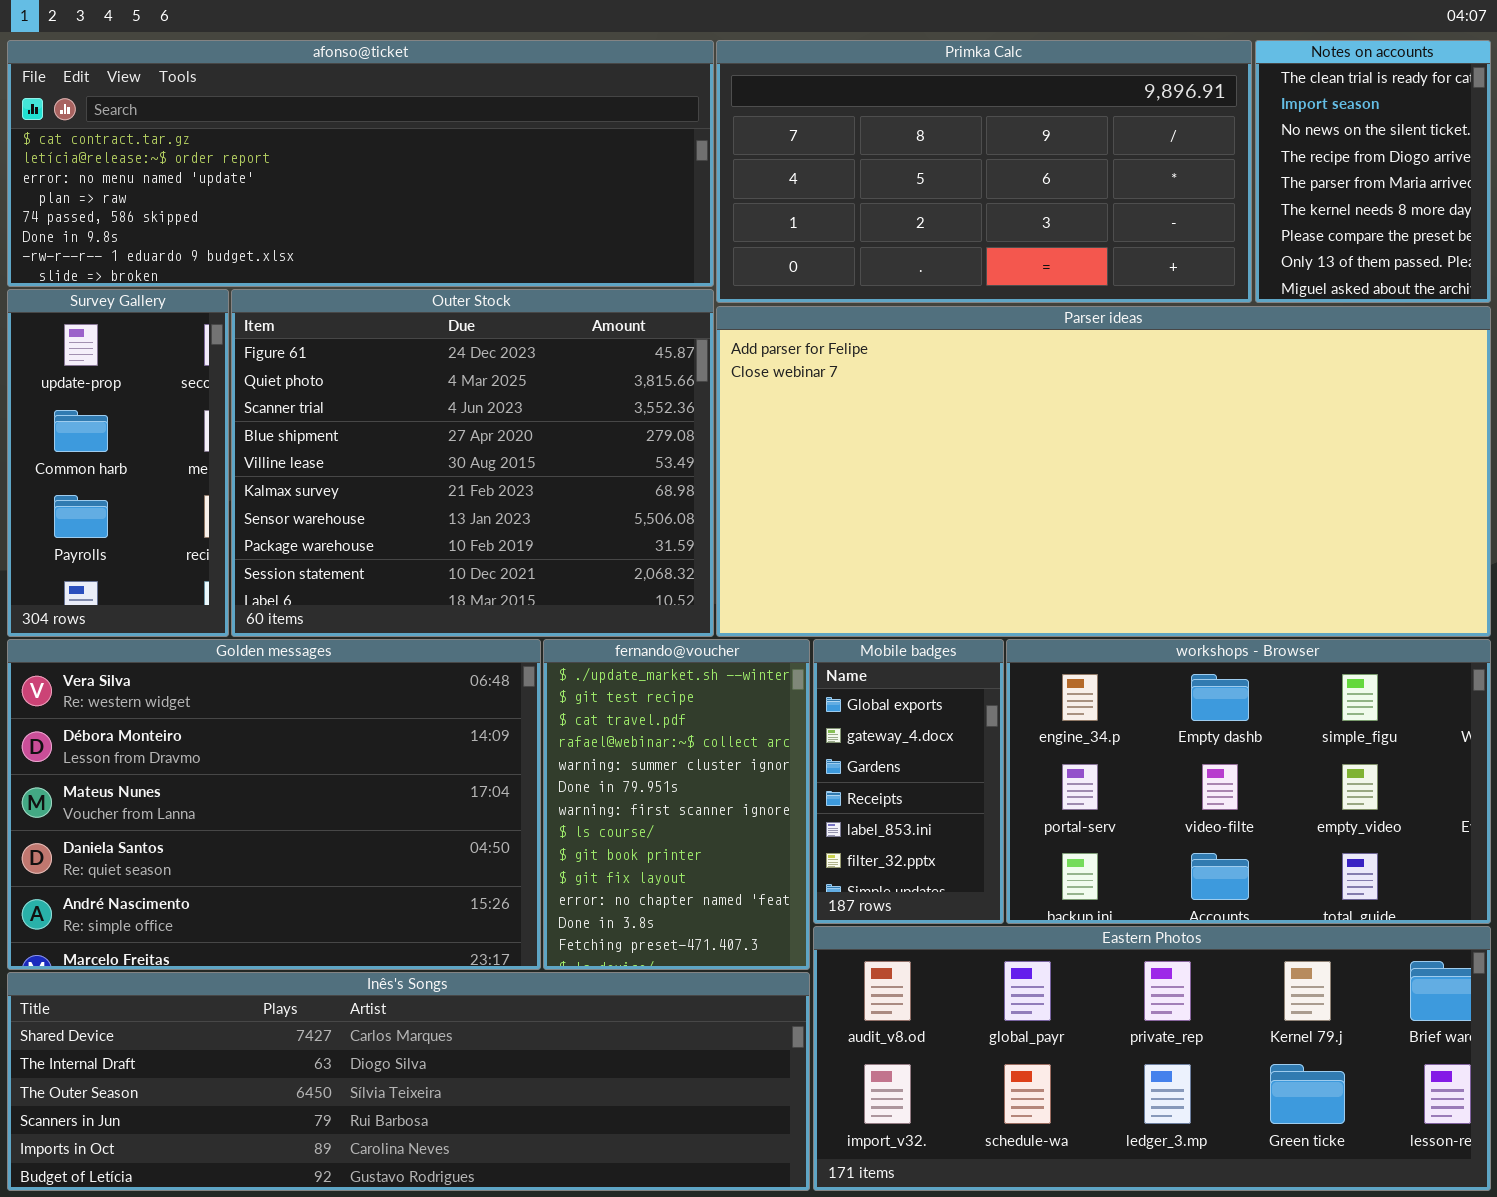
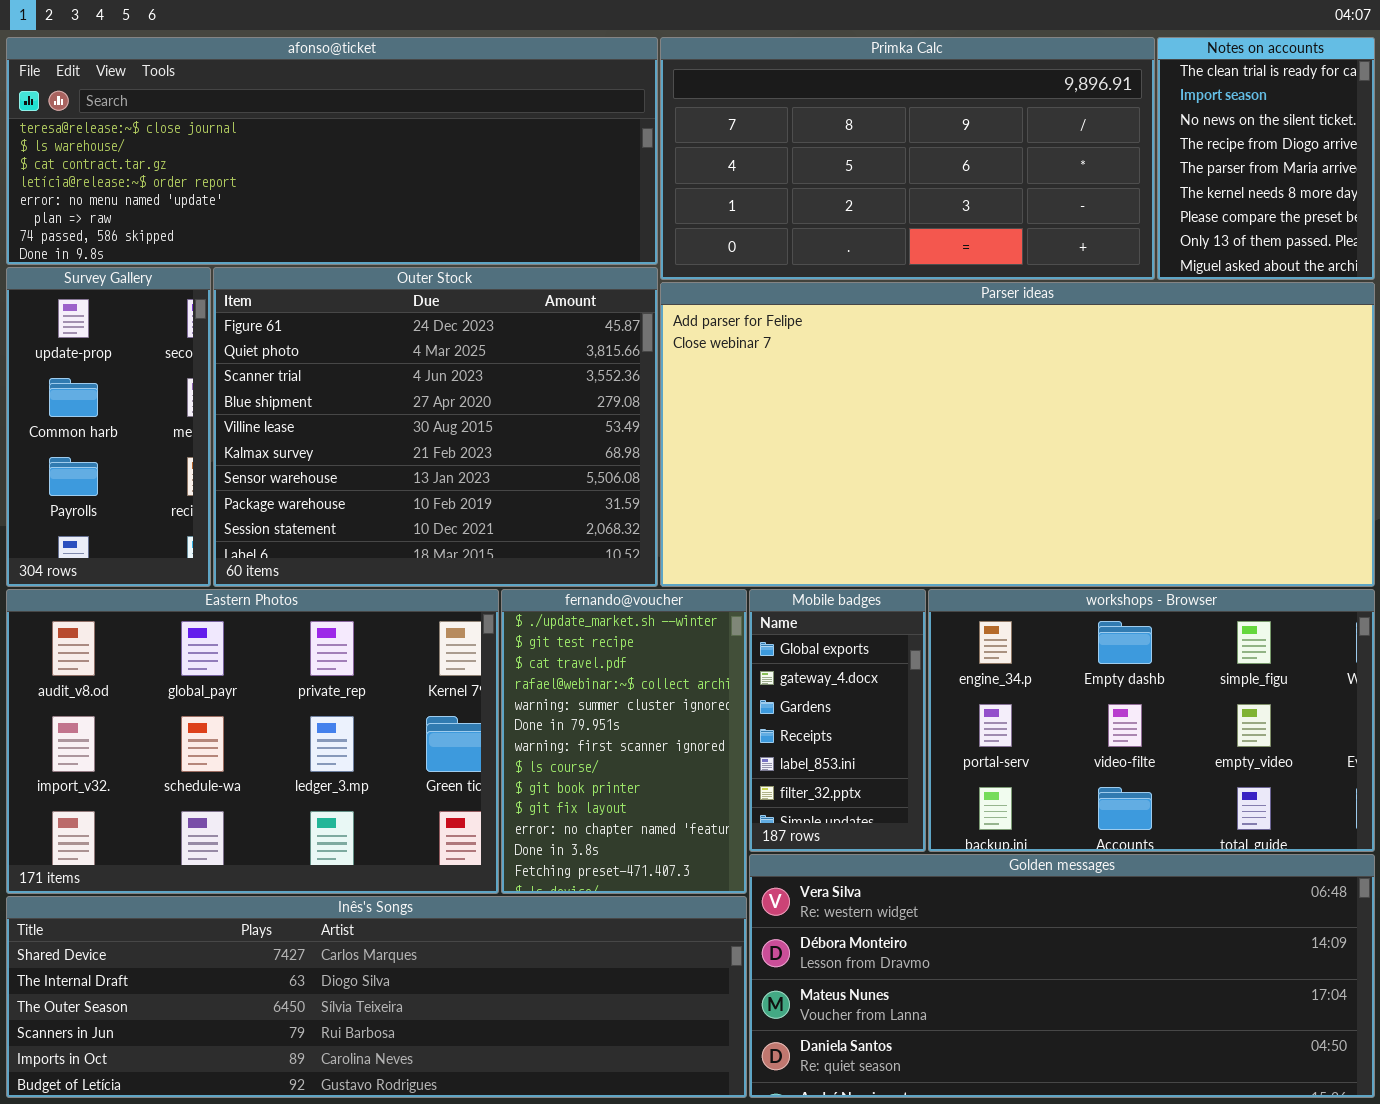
afonso@ticket: [7,40,714,287] -> [6,37,658,265], scrolled up 2 rows
Golden messages: [7,639,541,970] -> [749,854,1375,1098], moved, resized
Eastern Photos: [813,926,1491,1191] -> [6,589,499,894], moved, resized

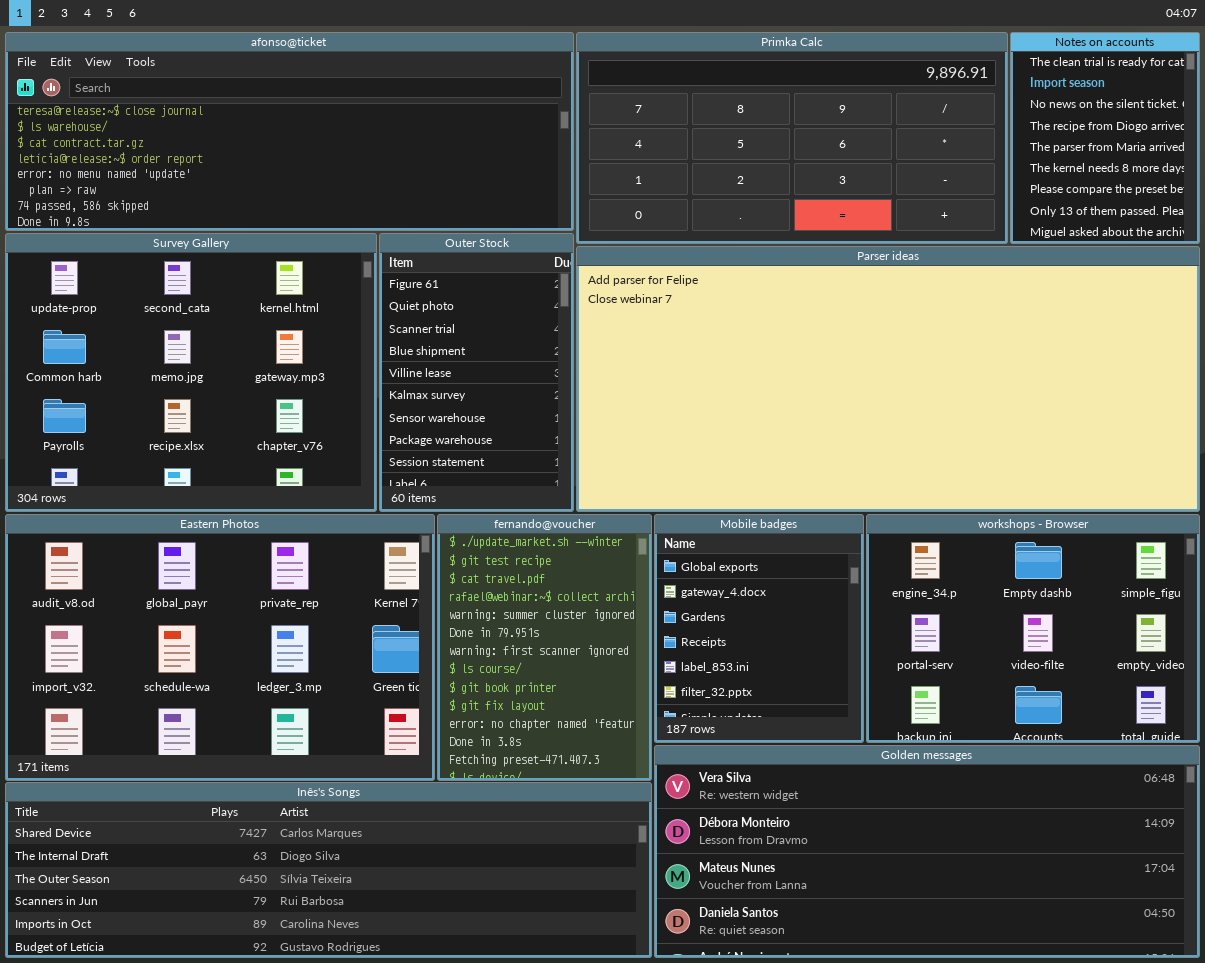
Survey Gallery: [6,267,211,587] -> [5,233,377,512], resized
Outer Stock: [213,267,658,587] -> [379,233,574,512], resized
Mobile badges: [749,589,926,852] -> [654,514,864,743], resized
workshops - Browser: [928,589,1375,852] -> [866,514,1200,743], resized

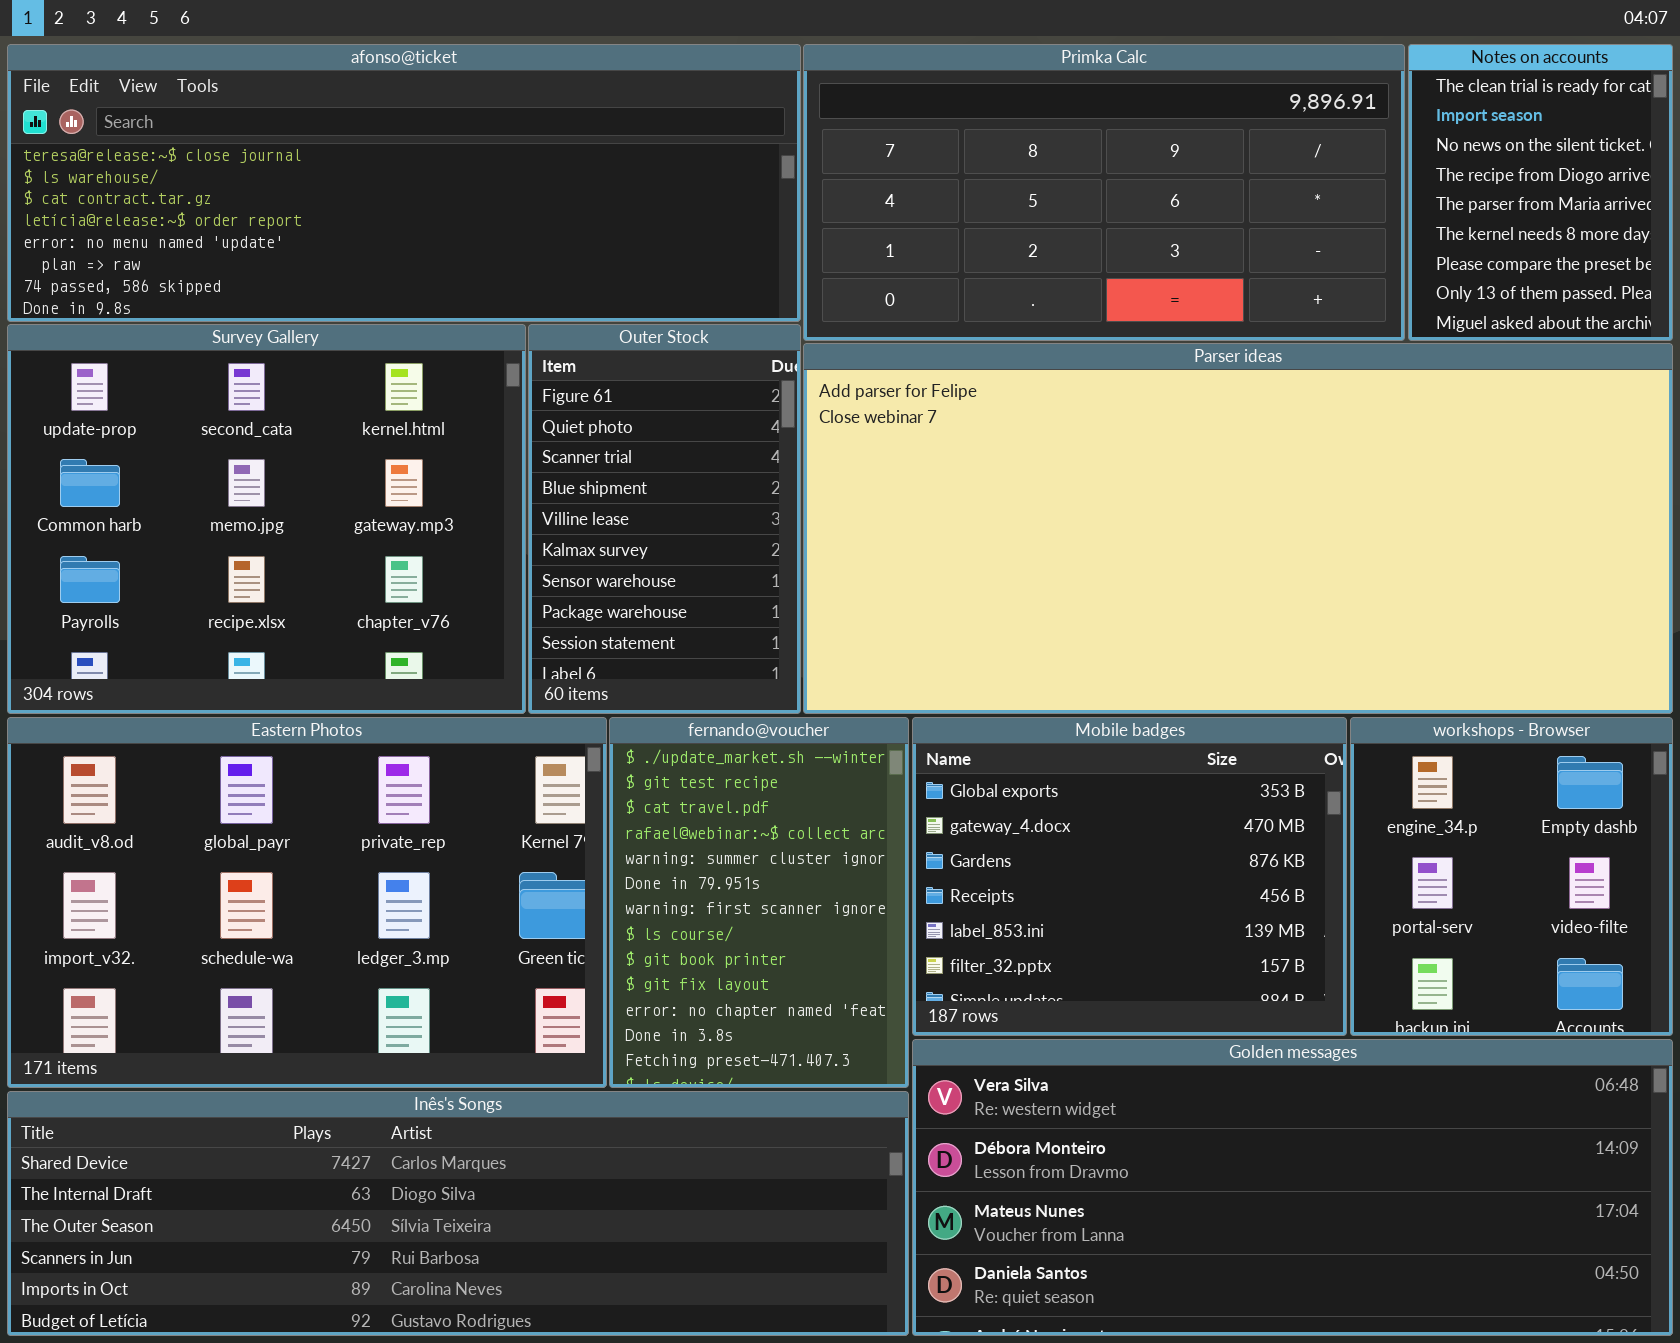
Mobile badges: [654,514,864,743] -> [912,717,1347,1036], resized
workshops - Browser: [866,514,1200,743] -> [1350,717,1673,1036], resized

